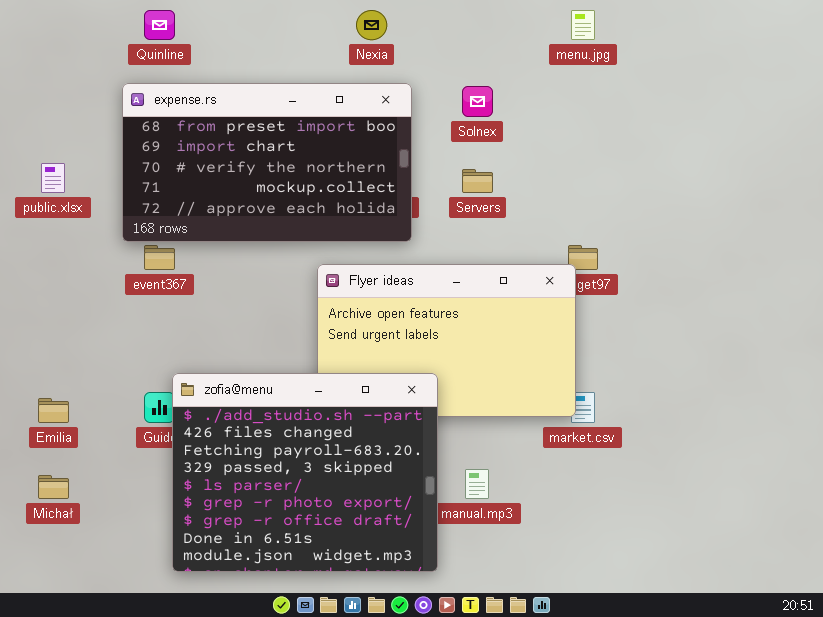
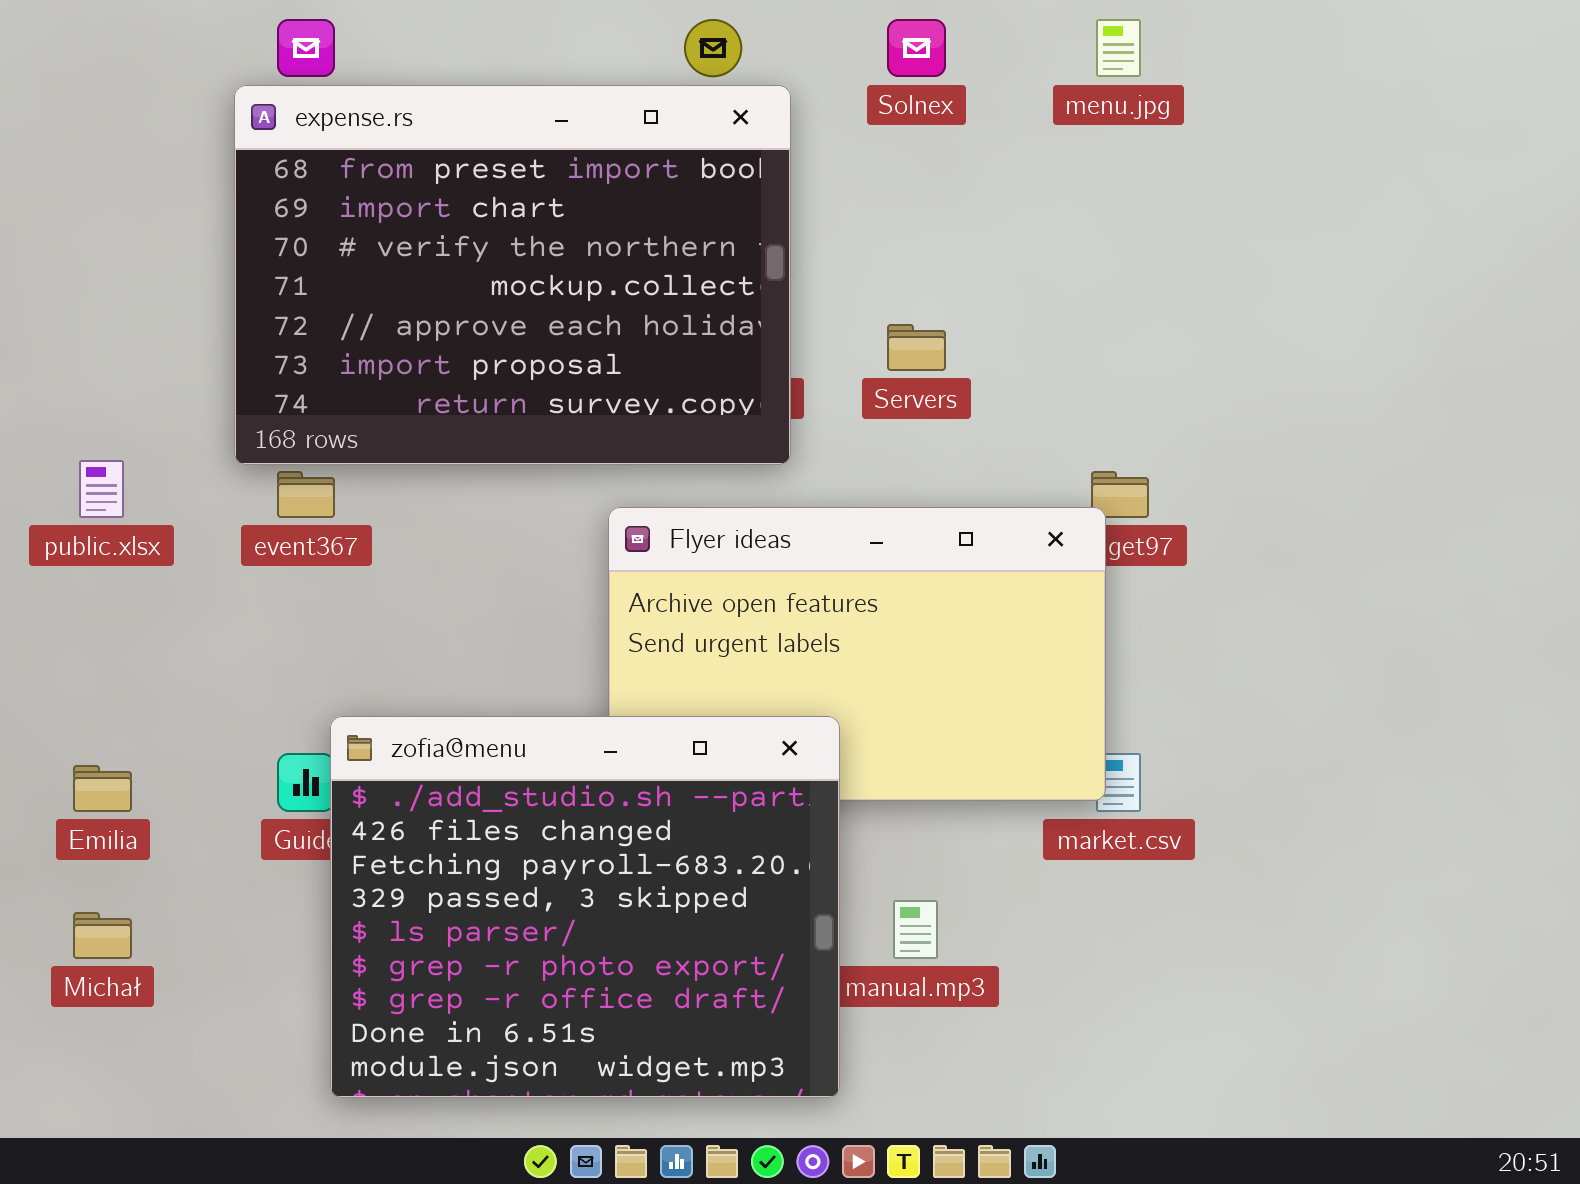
expense.rs: [122,83,412,242] -> [234,85,791,465], resized
Solnex: [462,86,493,117] -> [887,19,946,77], moved
public.xlsx: [41,163,65,193] -> [79,460,124,518], moved

